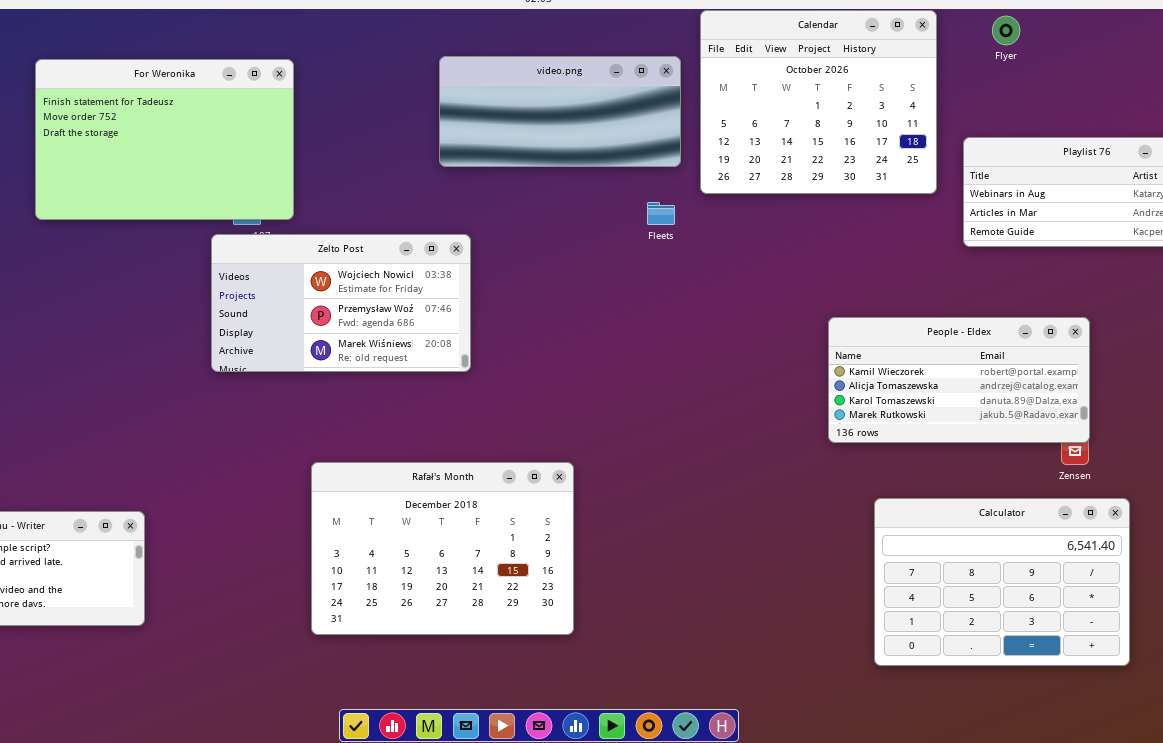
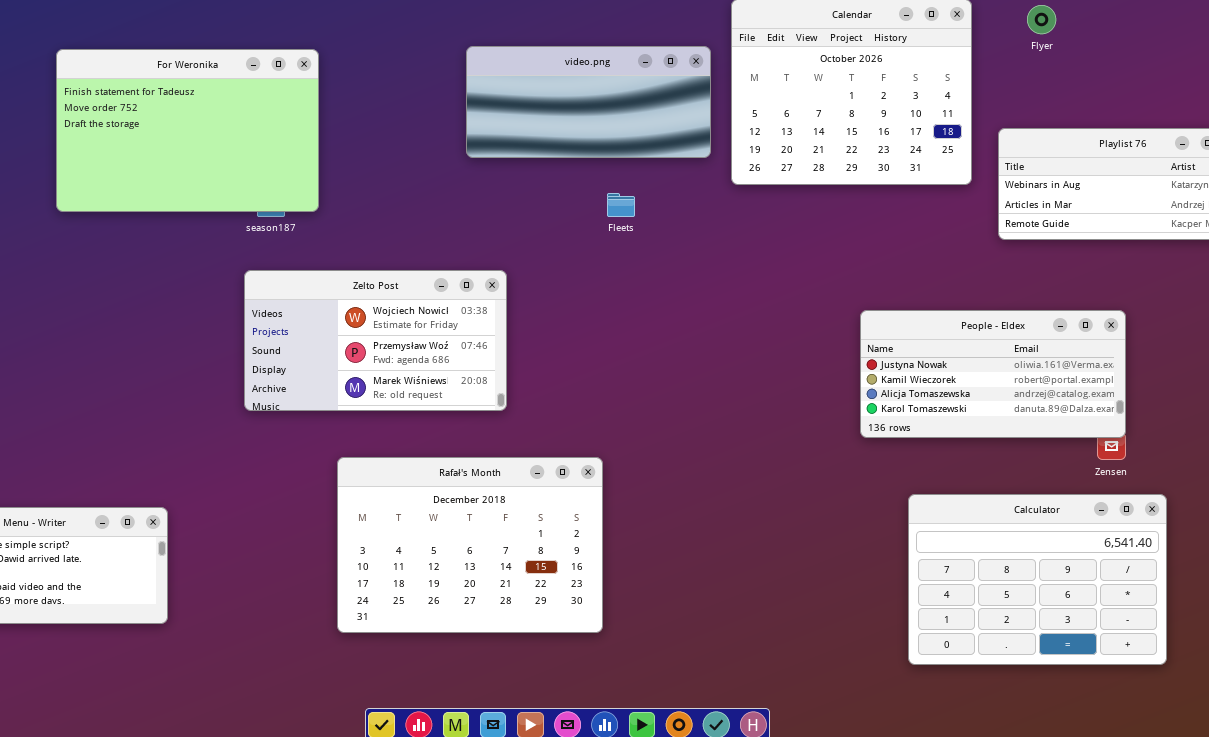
Fleets: [647,202,675,225] -> [607,193,635,217], moved
Zelto Post: [211,234,471,372] -> [244,270,507,411], moved
People - Eldex: [828,317,1090,443] -> [860,310,1126,438], scrolled up 1 row

